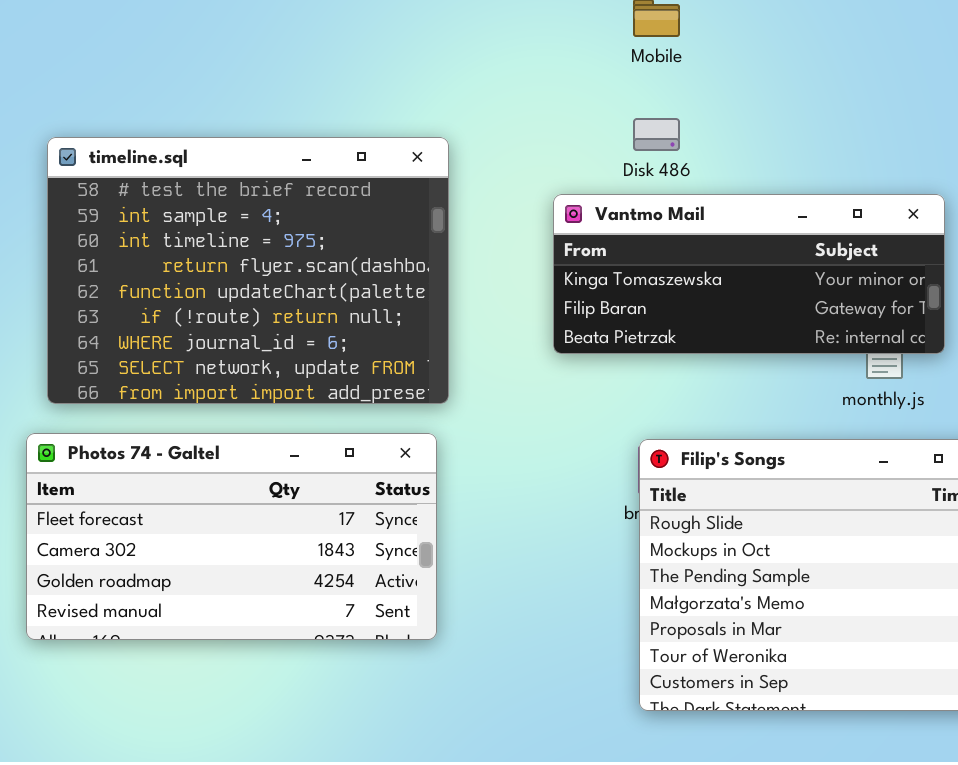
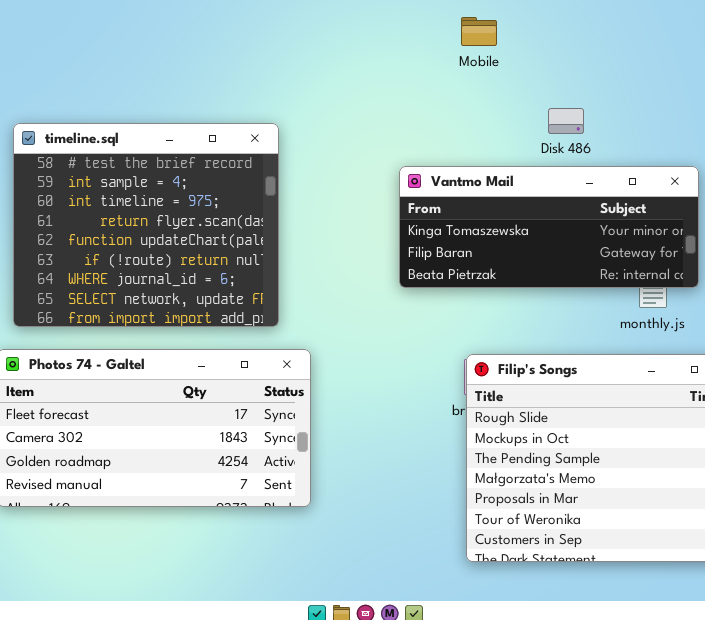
Disk 486: [633,118,680,151] -> [548,108,584,134], moved
timeline.sql: [47,137,449,404] -> [13,123,279,327], resized

